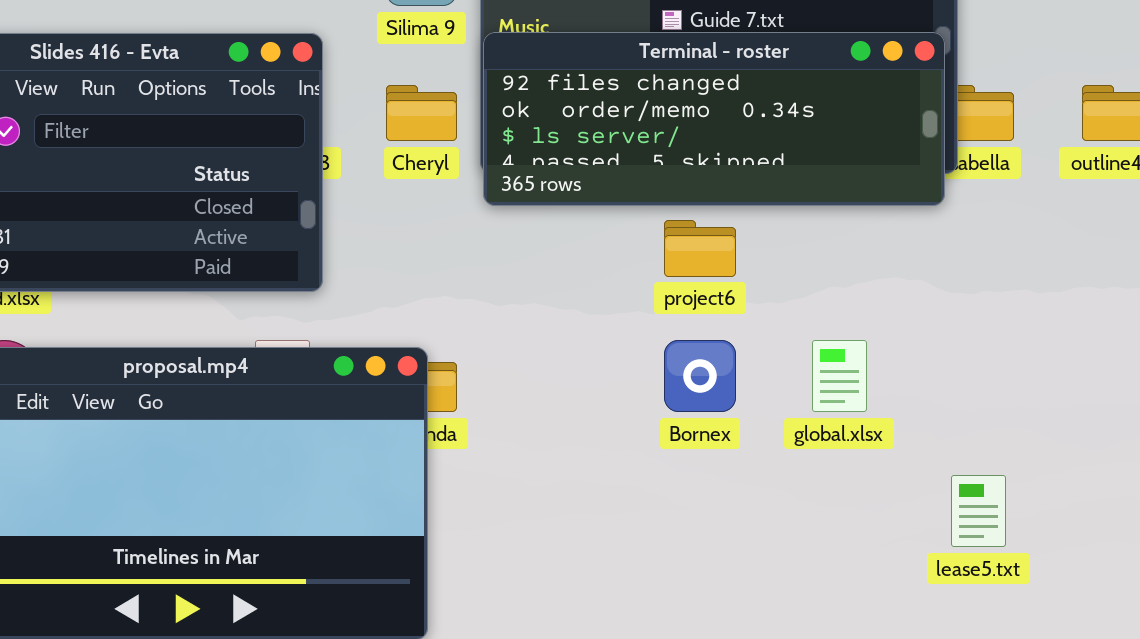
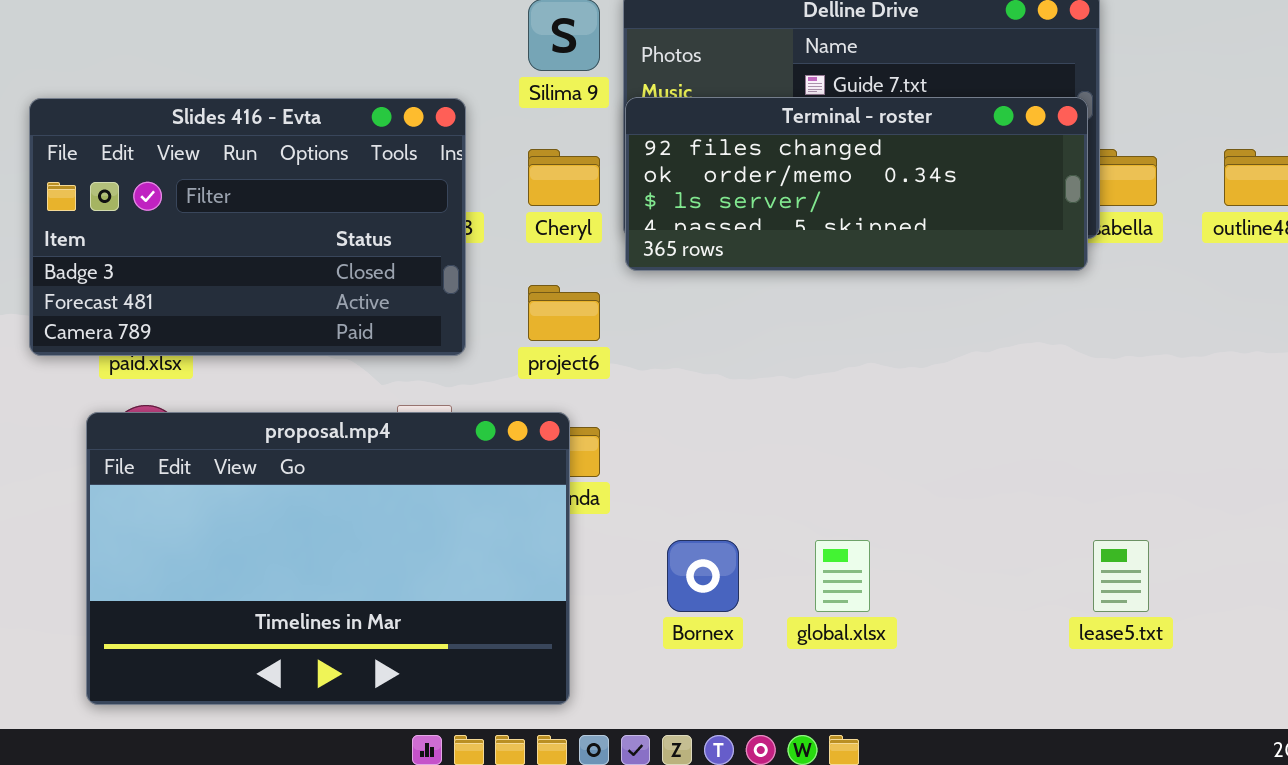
project6: [664,220,736,277] -> [528,285,600,341], moved
Bornex: [664,340,736,412] -> [667,540,739,612], moved
global.xlsx: [812,340,867,412] -> [815,540,870,612], moved

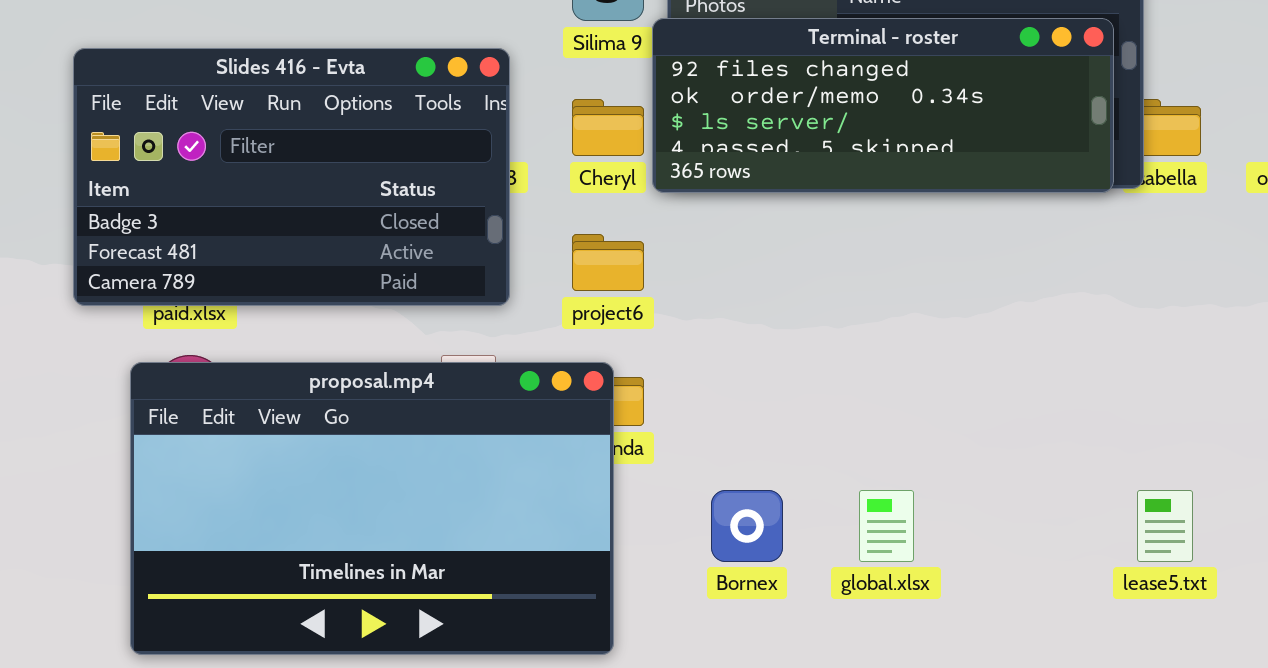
Terminal - roster: [625,97,1088,271] -> [652,18,1114,193], moved

